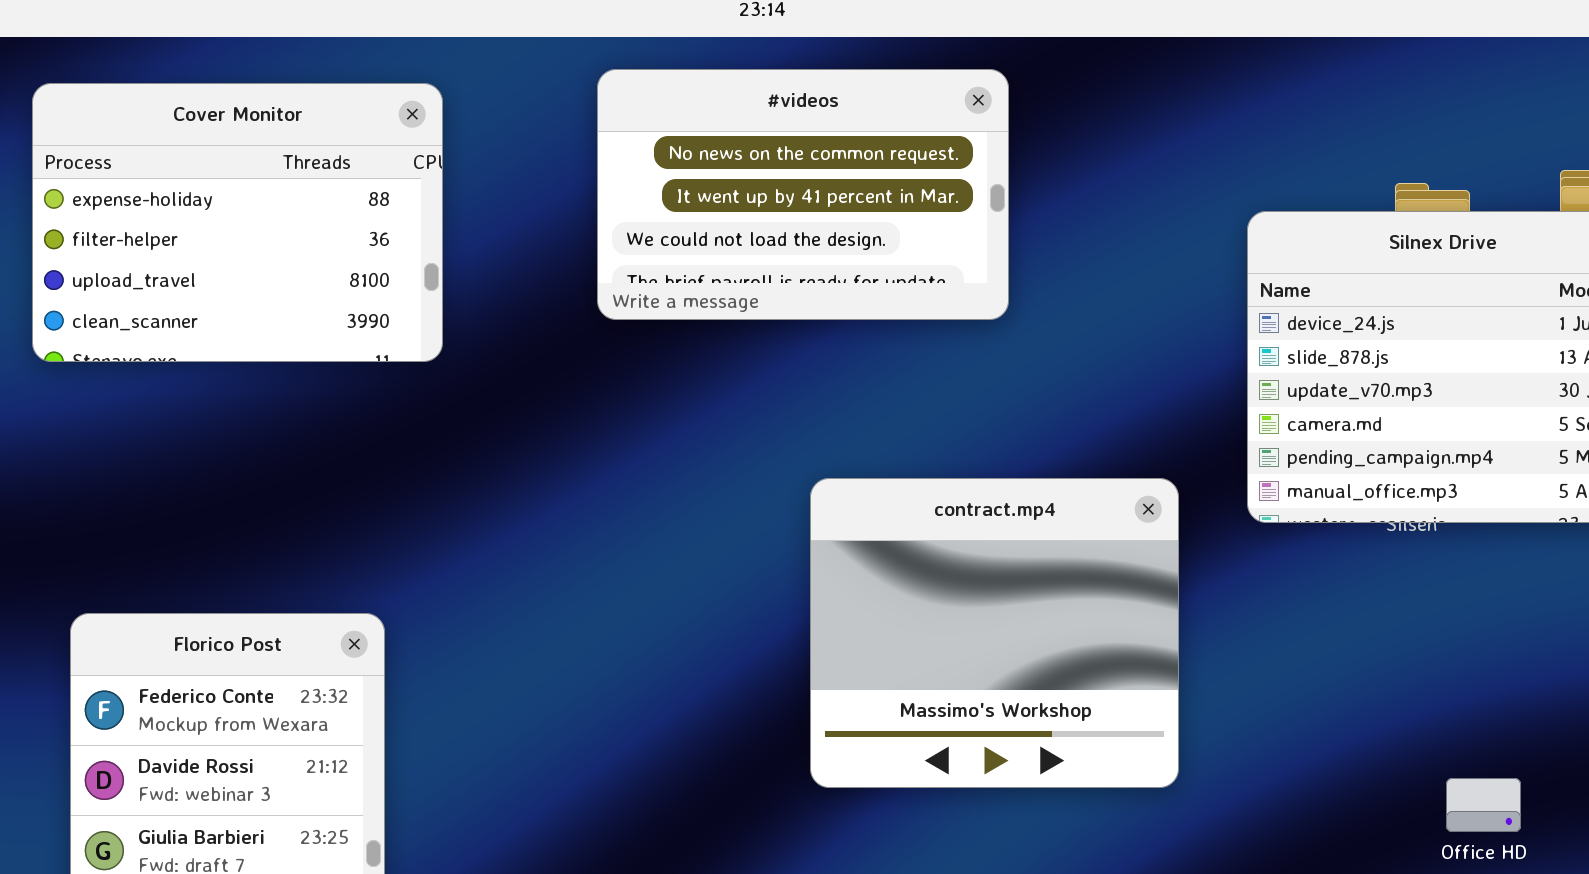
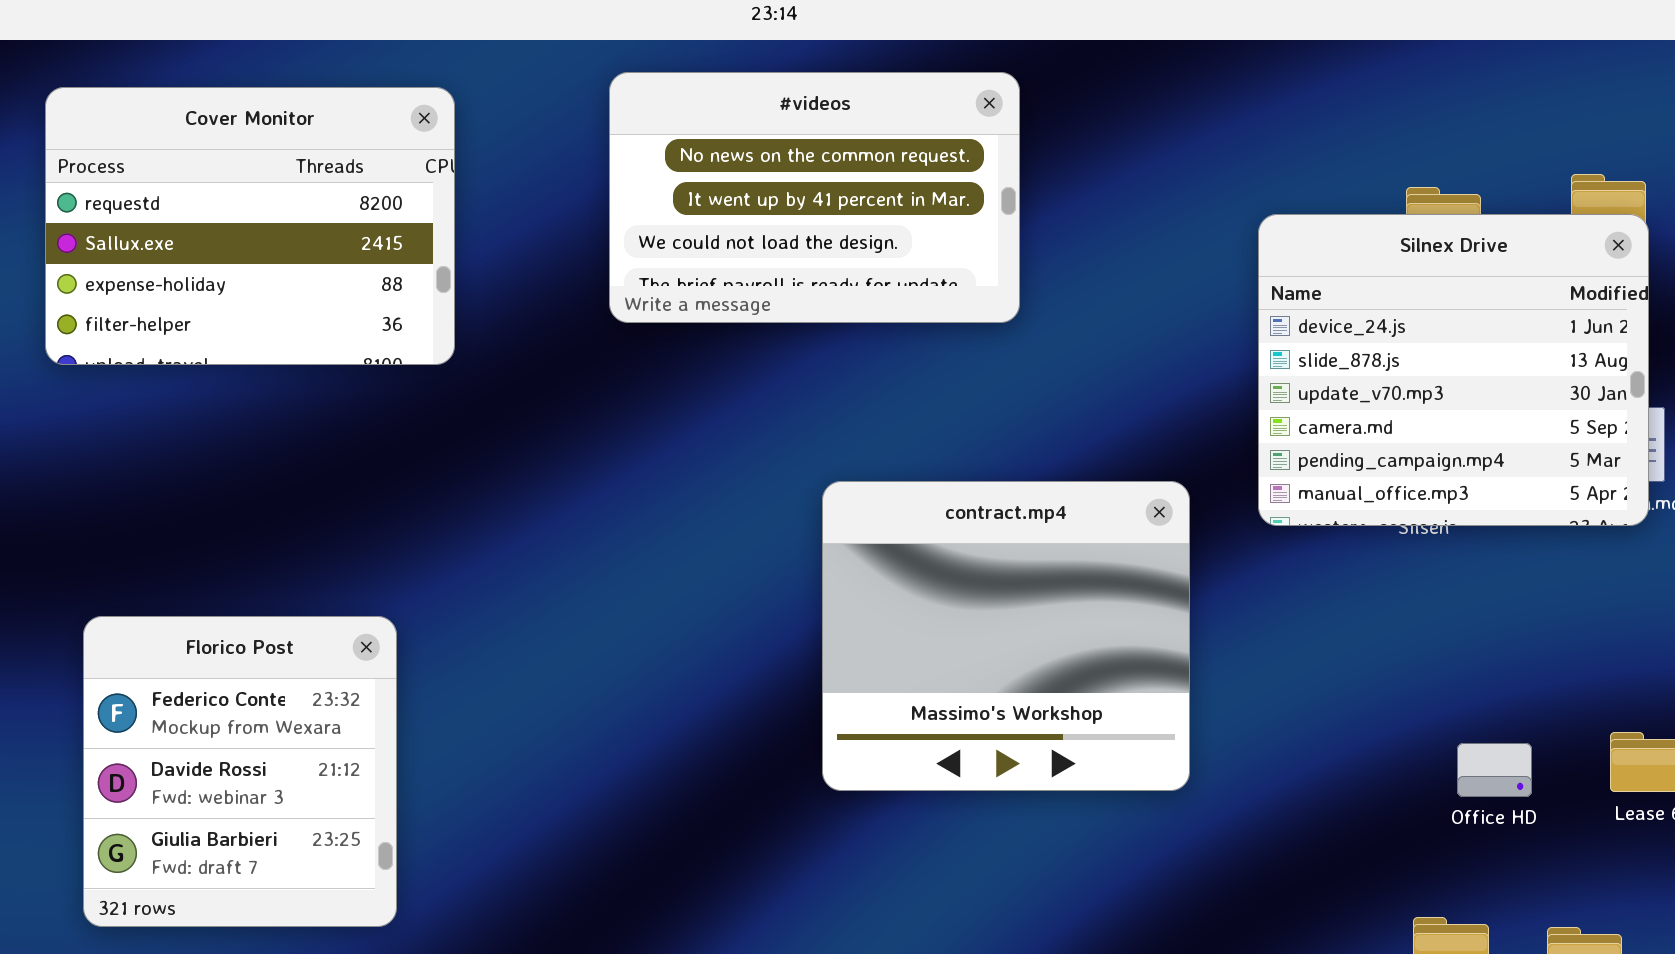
Cover Monitor: [32,83,443,362] -> [45,87,455,365], scrolled up 2 rows
Office HD: [1446,778,1521,832] -> [1457,743,1532,797], moved

